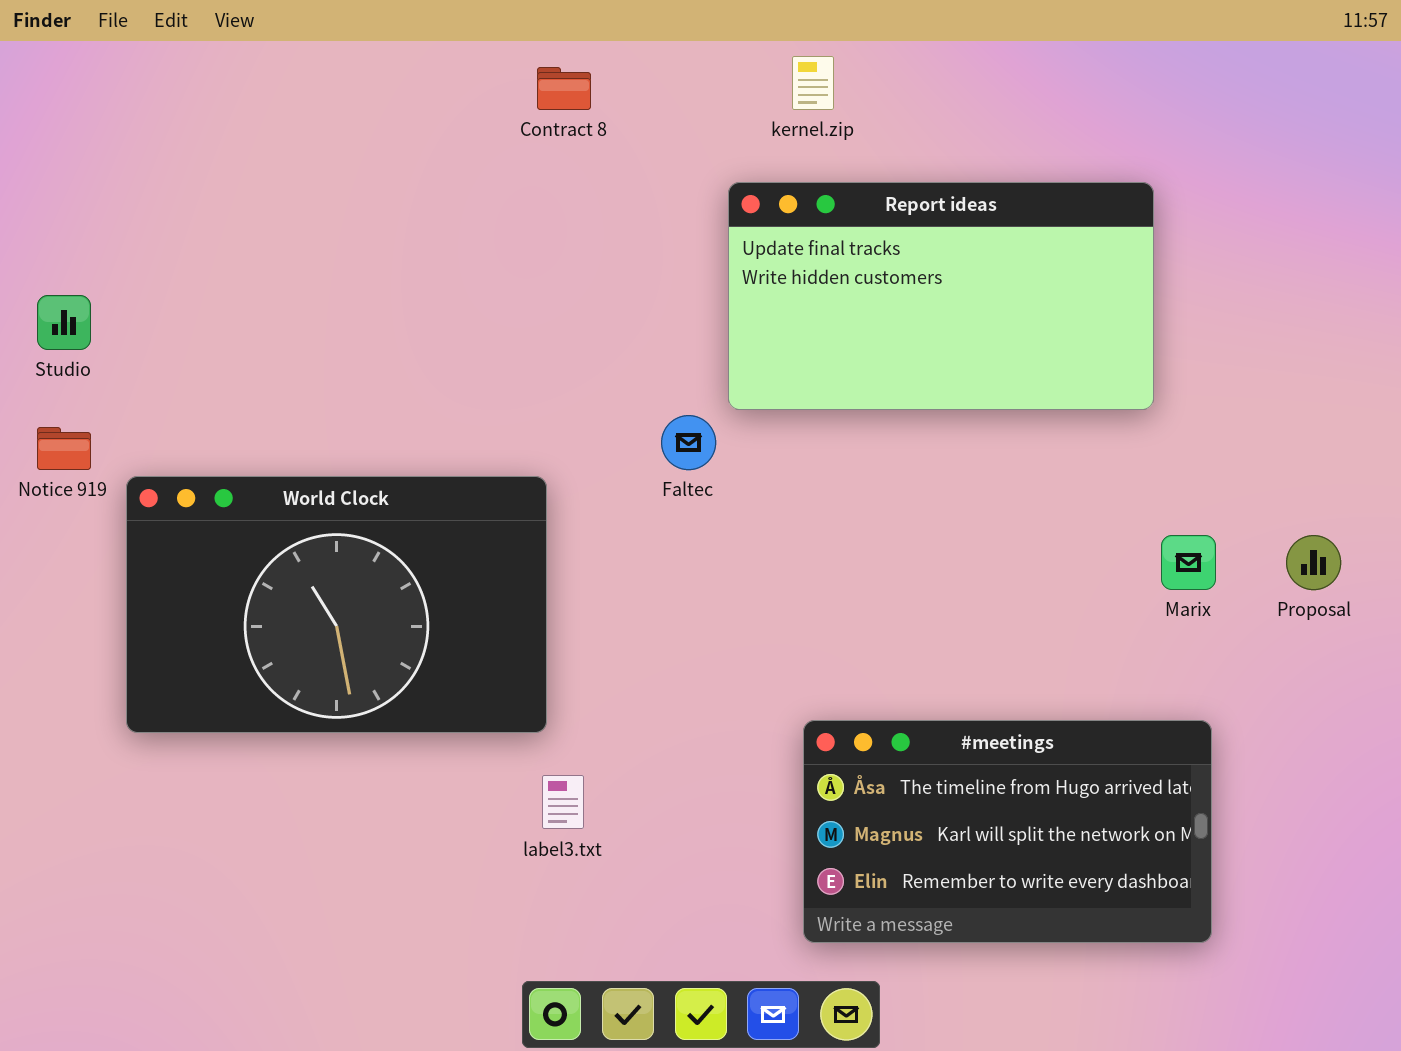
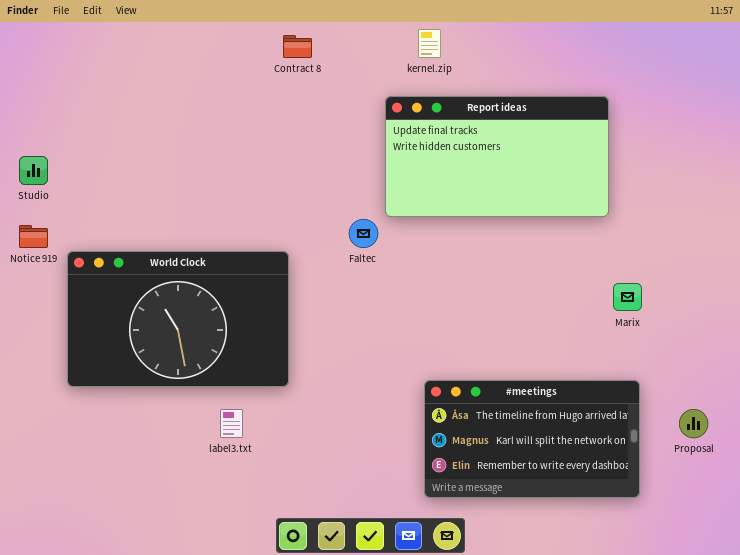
Proposal: [1286,535,1341,590] -> [679,409,708,438], moved
label3.txt: [542,775,584,829] -> [220,409,243,438], moved

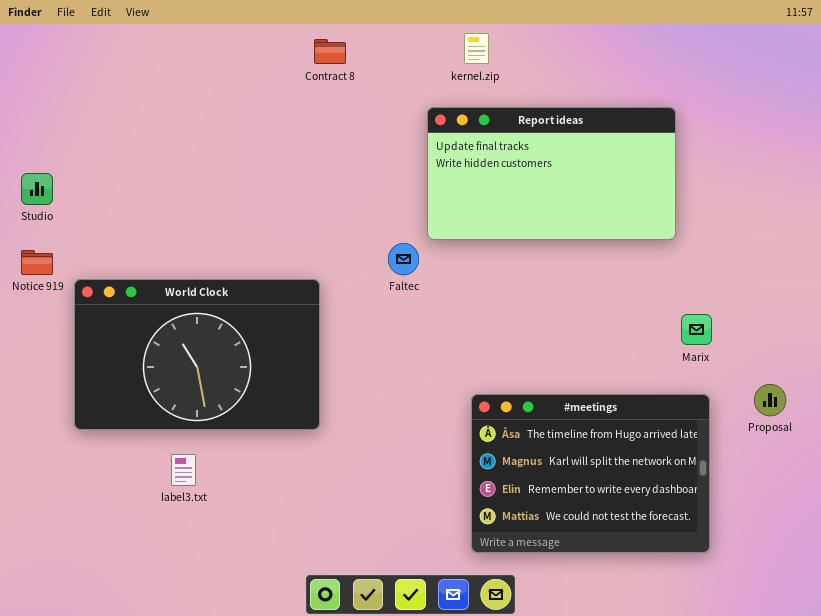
#meetings: [424,380,640,498] -> [471,394,710,553], resized
label3.txt: [220,409,243,438] -> [171,454,196,486], moved
Proposal: [679,409,708,438] -> [754,384,786,416], moved

